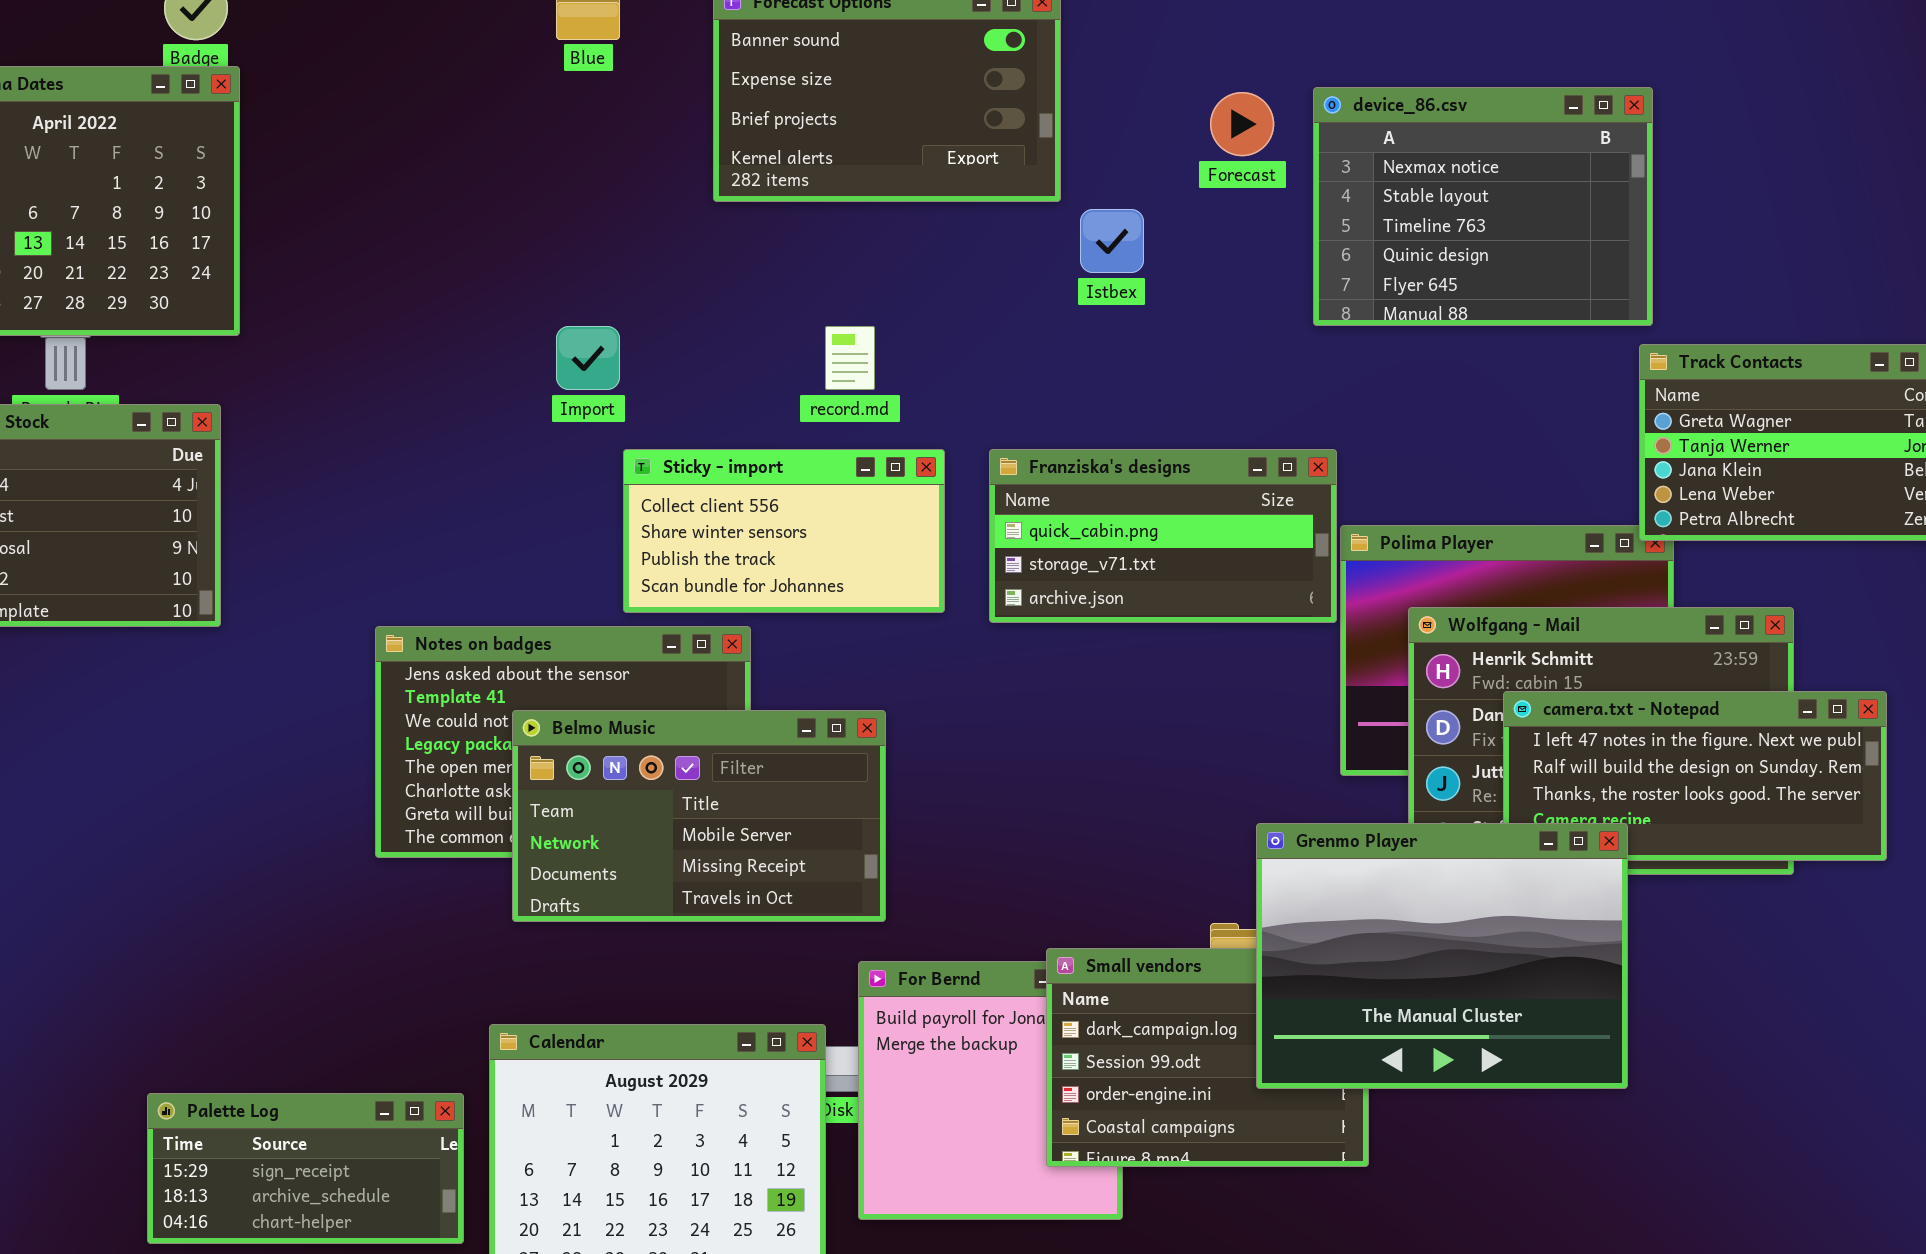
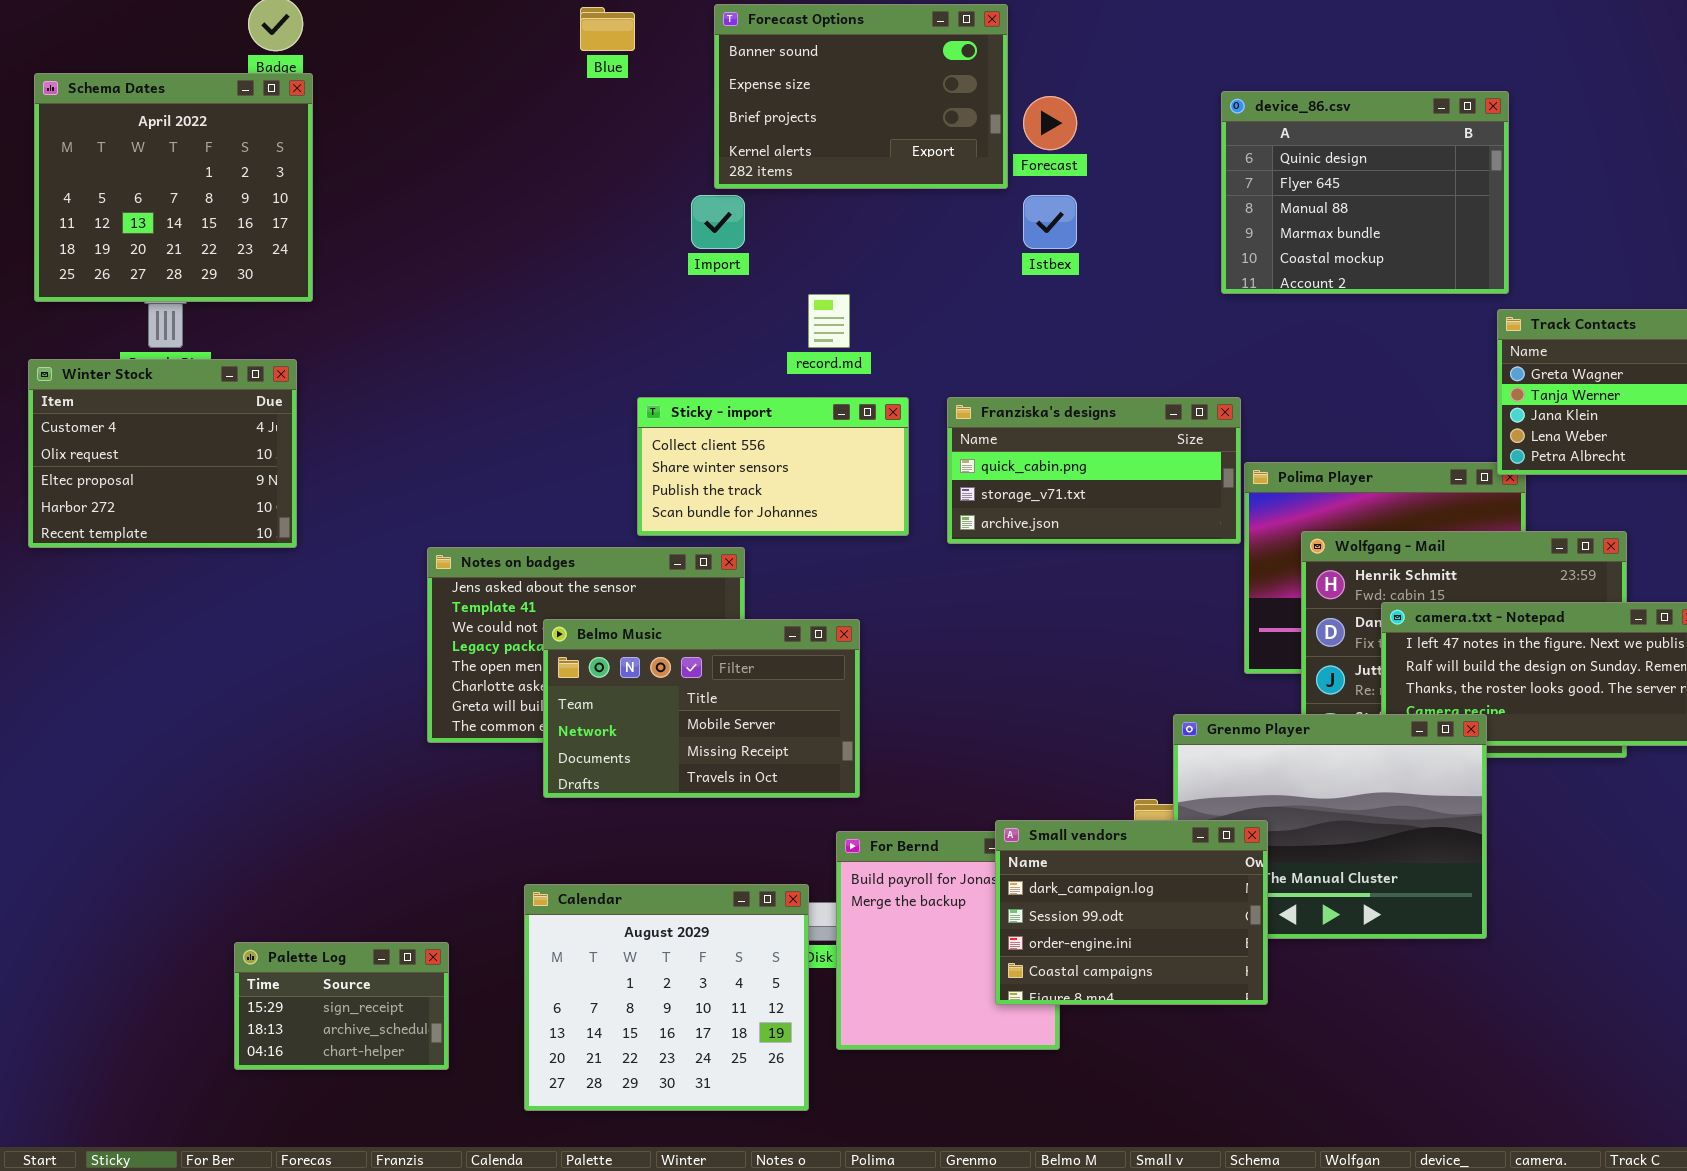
device_86.csv: [1313,87,1653,326] -> [1221,91,1509,294], scrolled down 3 rows
Forecast: [1210,92,1274,156] -> [1023,96,1077,150], moved
Import: [556,326,620,390] -> [691,195,745,249], moved
Small vendors: [1046,948,1369,1167] -> [995,820,1268,1005], raised
Palette Log: [147,1093,464,1244] -> [234,942,449,1070], resized

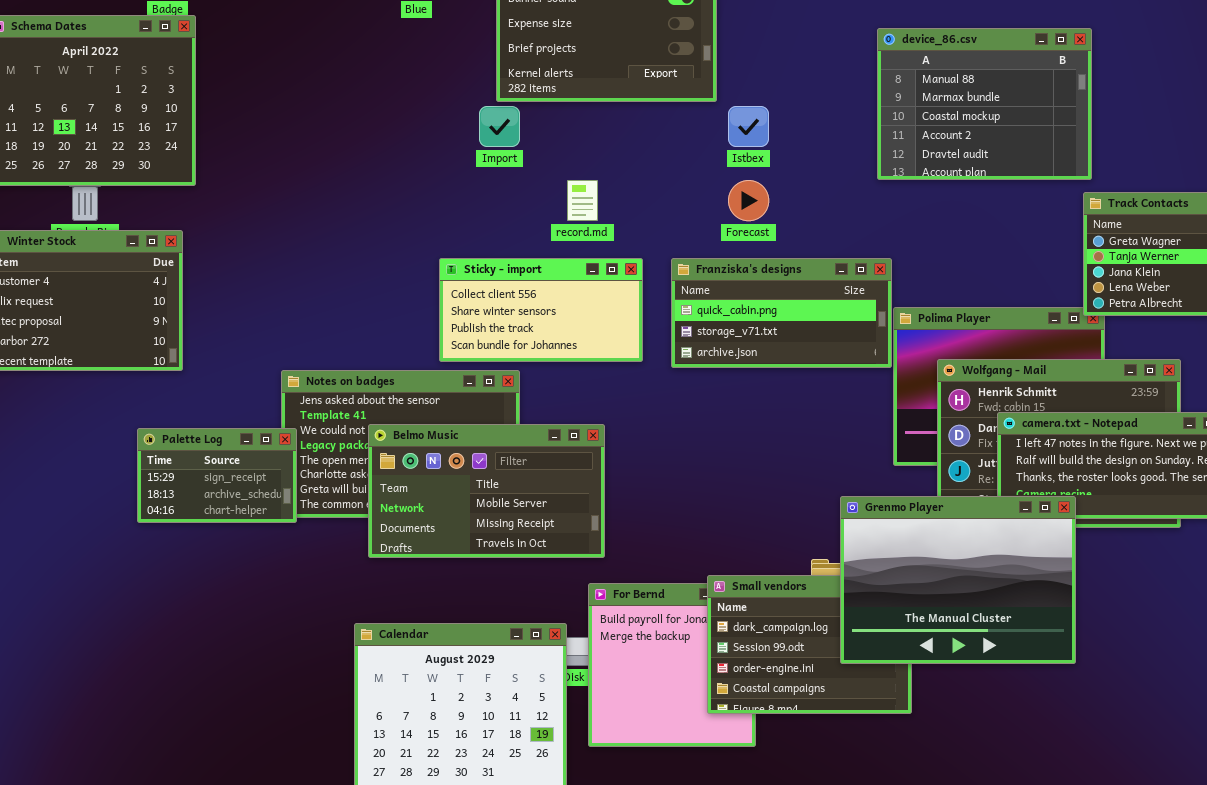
device_86.csv: [1221,91,1509,294] -> [877,28,1092,180], scrolled down 2 rows
Forecast: [1023,96,1077,150] -> [728,180,769,221], moved
Grenmo Player: [1173,714,1487,939] -> [840,496,1076,664], raised
Palette Log: [234,942,449,1070] -> [137,428,297,523], moved

